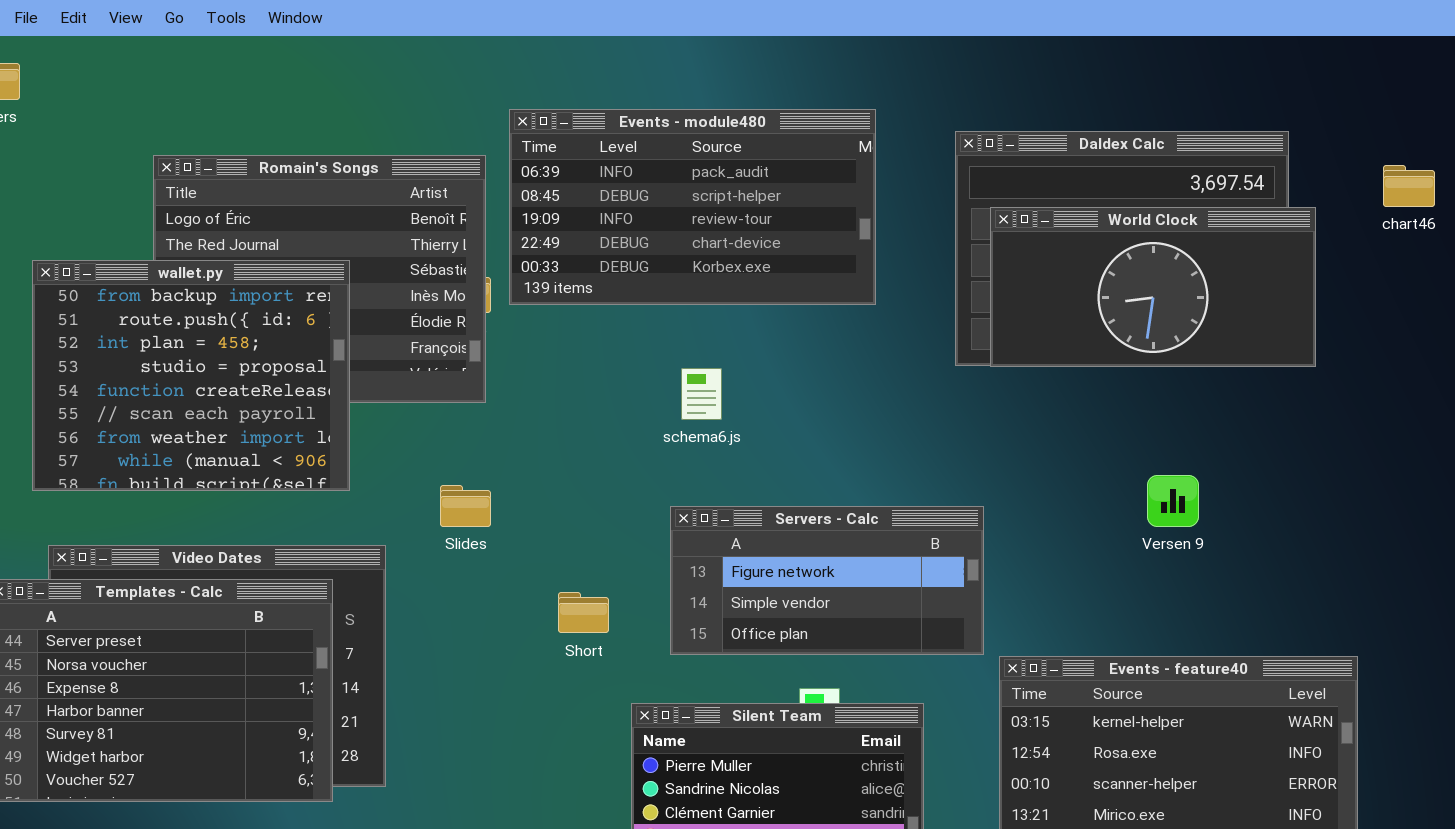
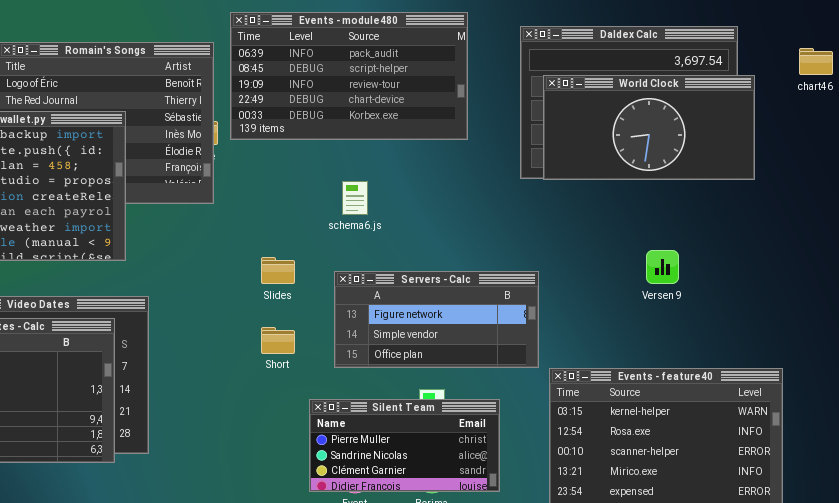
Slides: [440,485,491,527] -> [261,257,295,284], moved

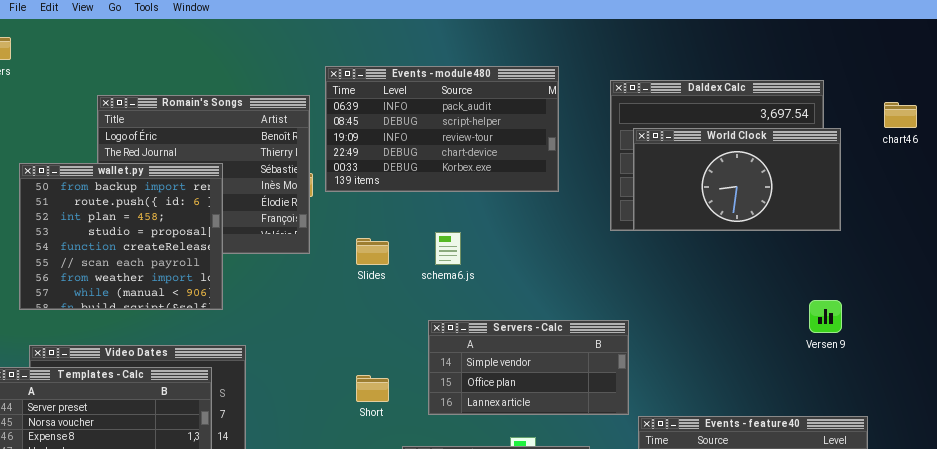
Versen 9: [646,250,679,284] -> [809,300,842,333], moved
Slides: [261,257,295,284] -> [356,238,389,265], moved
Servers - Calc: [334,271,539,368] -> [428,320,629,415], scrolled down 1 row

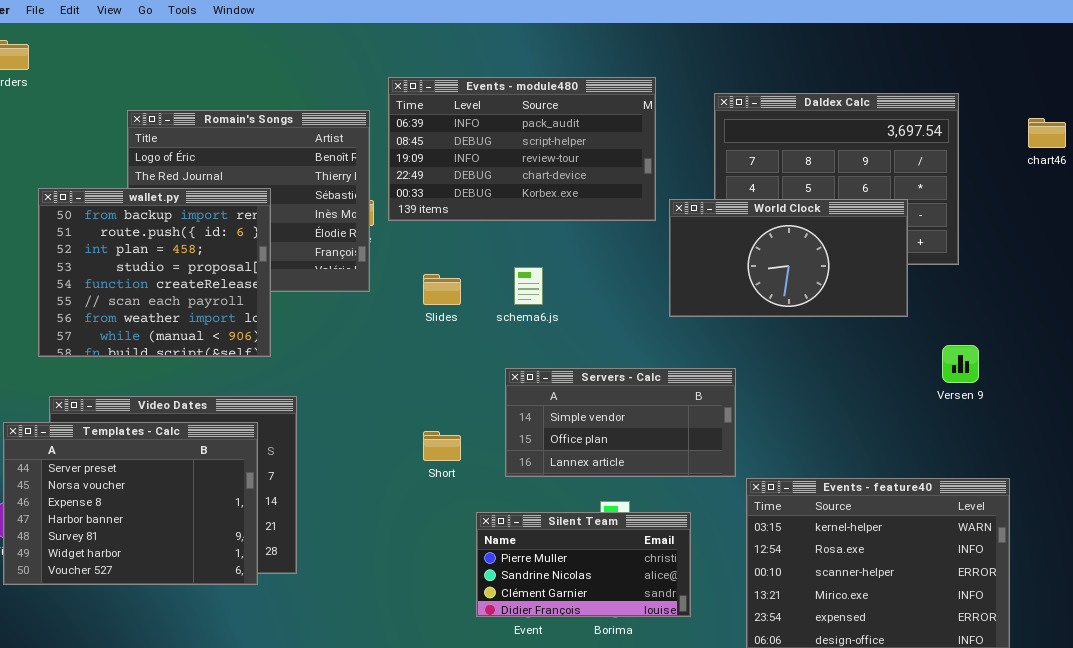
World Clock: [633,128,841,231] -> [669,199,908,317], moved

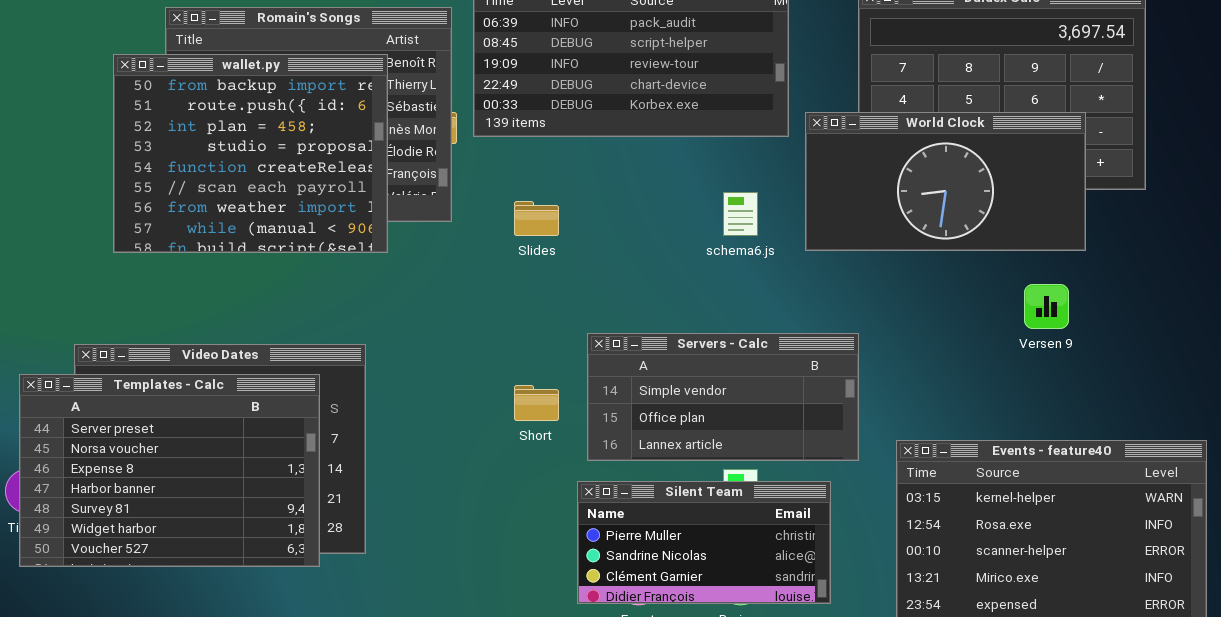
wallet.py: [38,188,271,357] -> [113,54,388,253], moved
schema6.js: [514,267,543,305] -> [723,192,758,236], moved
Versen 9: [942,345,979,383] -> [1024,284,1069,329], moved
Servers - Calc: [505,368,736,477] -> [587,333,859,461], moved

